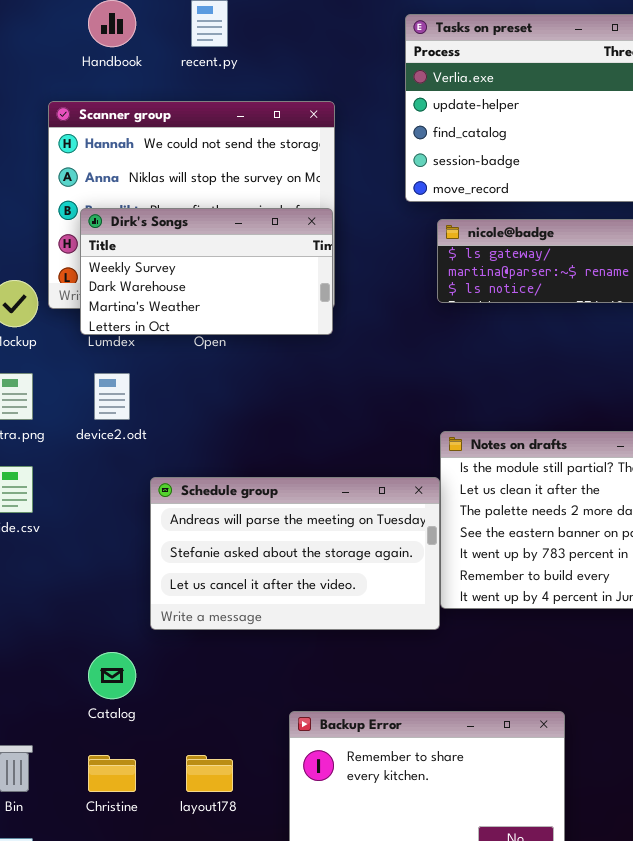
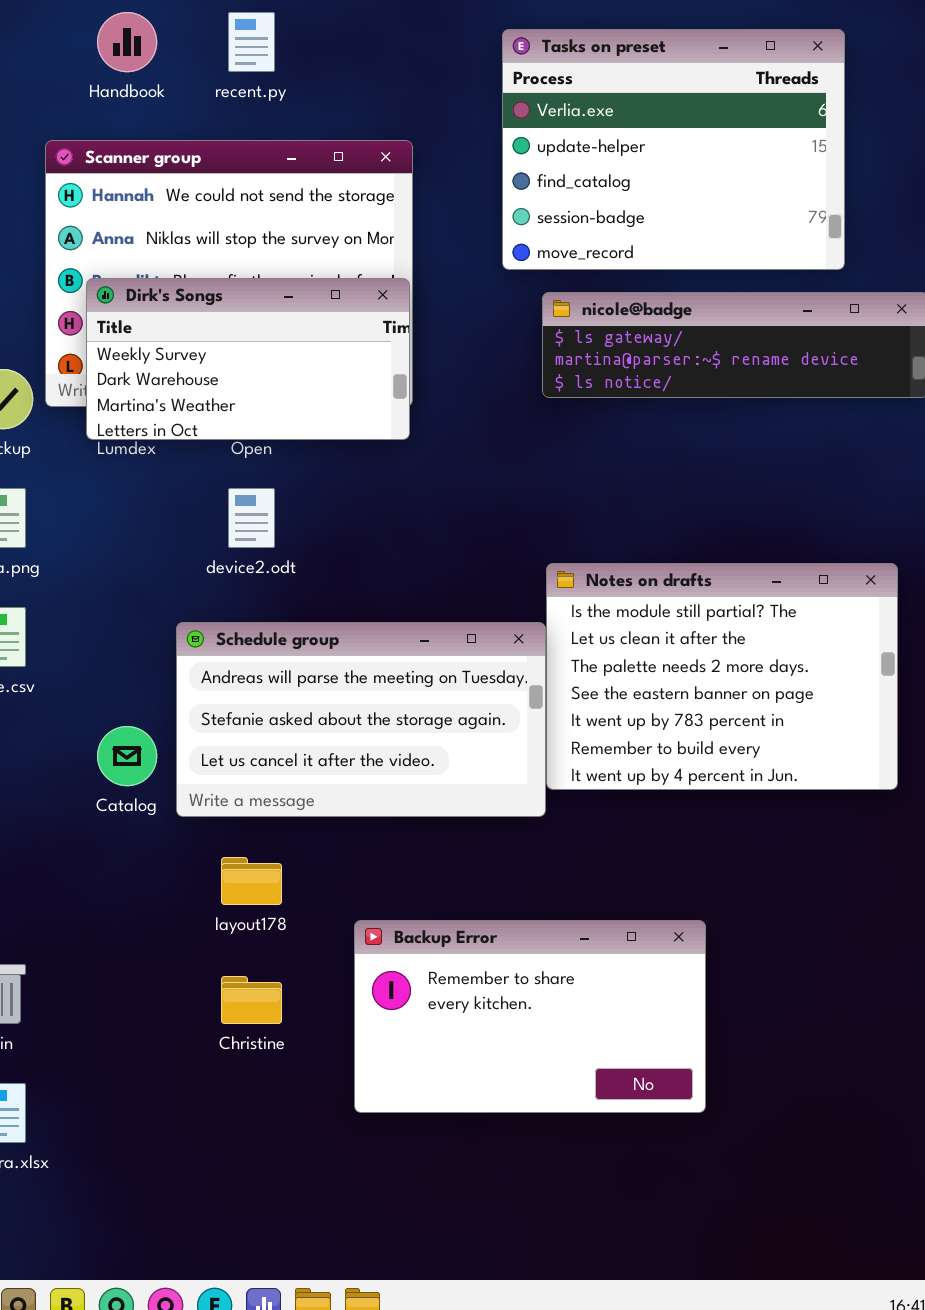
device2.odt: [94,373,130,420] -> [228,488,275,548], moved
Catalog: [88,652,136,699] -> [97,726,157,786], moved
Christine: [88,755,136,792] -> [221,976,282,1024], moved
layout178: [186,755,233,792] -> [221,857,282,905], moved

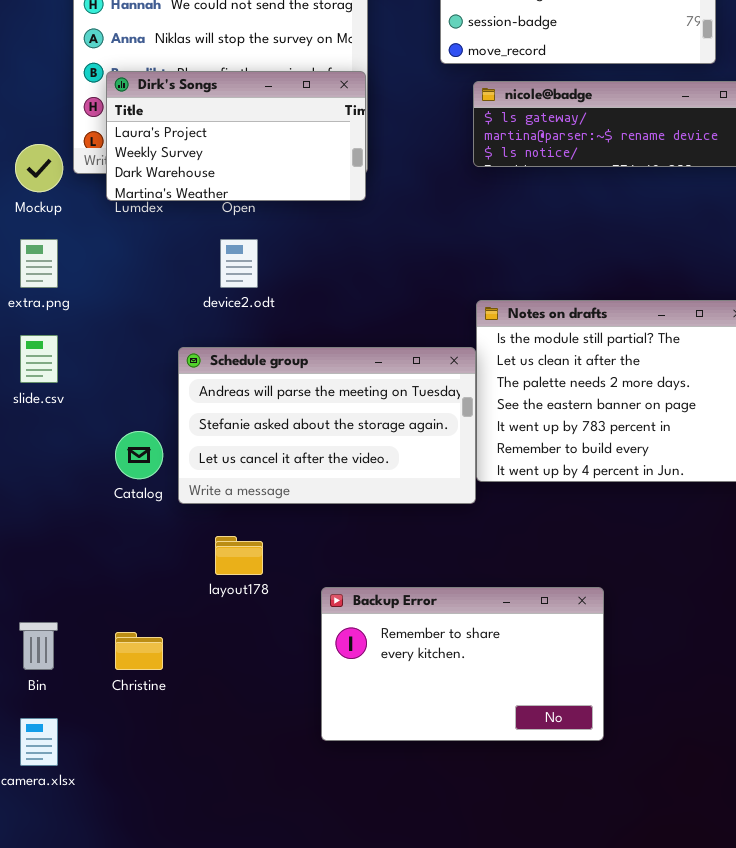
Dirk's Songs: [86,278,410,440] -> [106,71,366,201], scrolled up 1 row
Christine: [221,976,282,1024] -> [115,632,163,670], moved

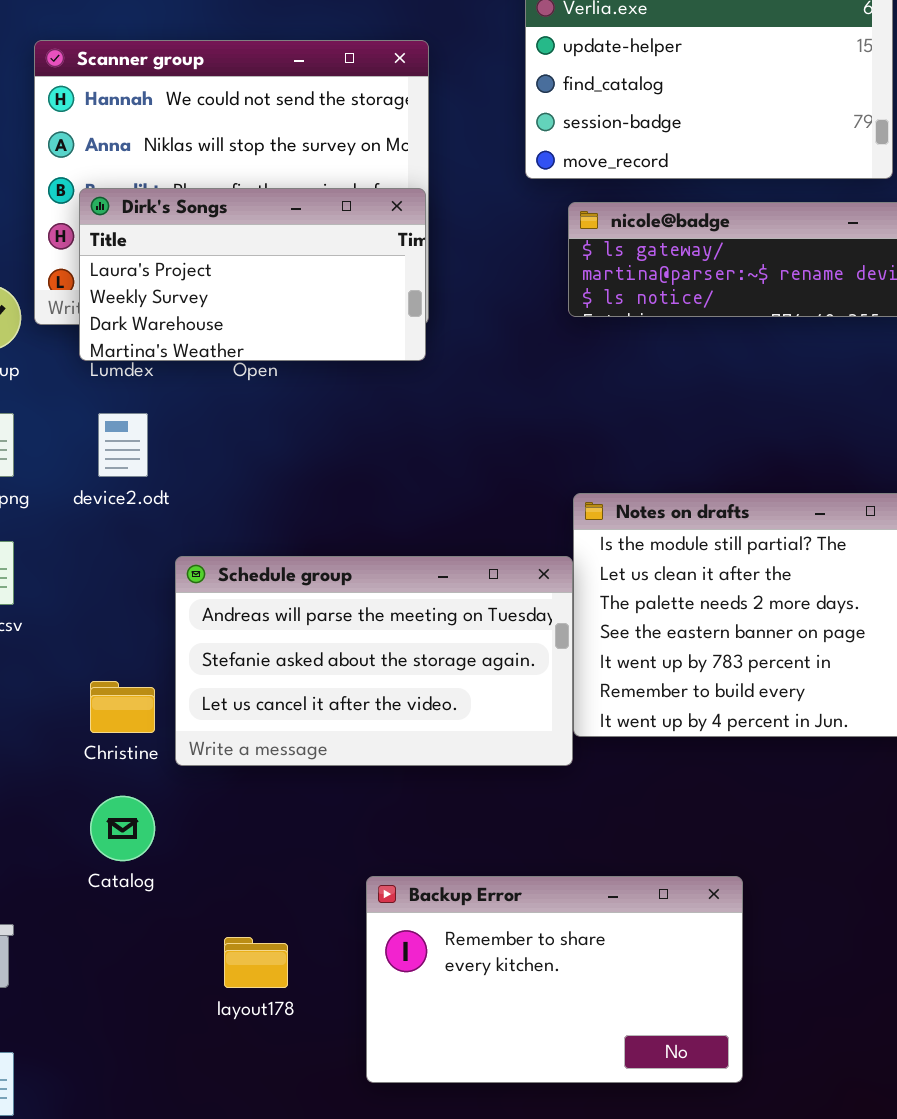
device2.odt: [220,239,258,288] -> [98,413,148,477], moved
Catalog: [115,431,163,479] -> [90,796,155,861], moved
layout178: [215,536,263,575] -> [224,937,288,988], moved
Christine: [115,632,163,670] -> [90,681,155,733], moved

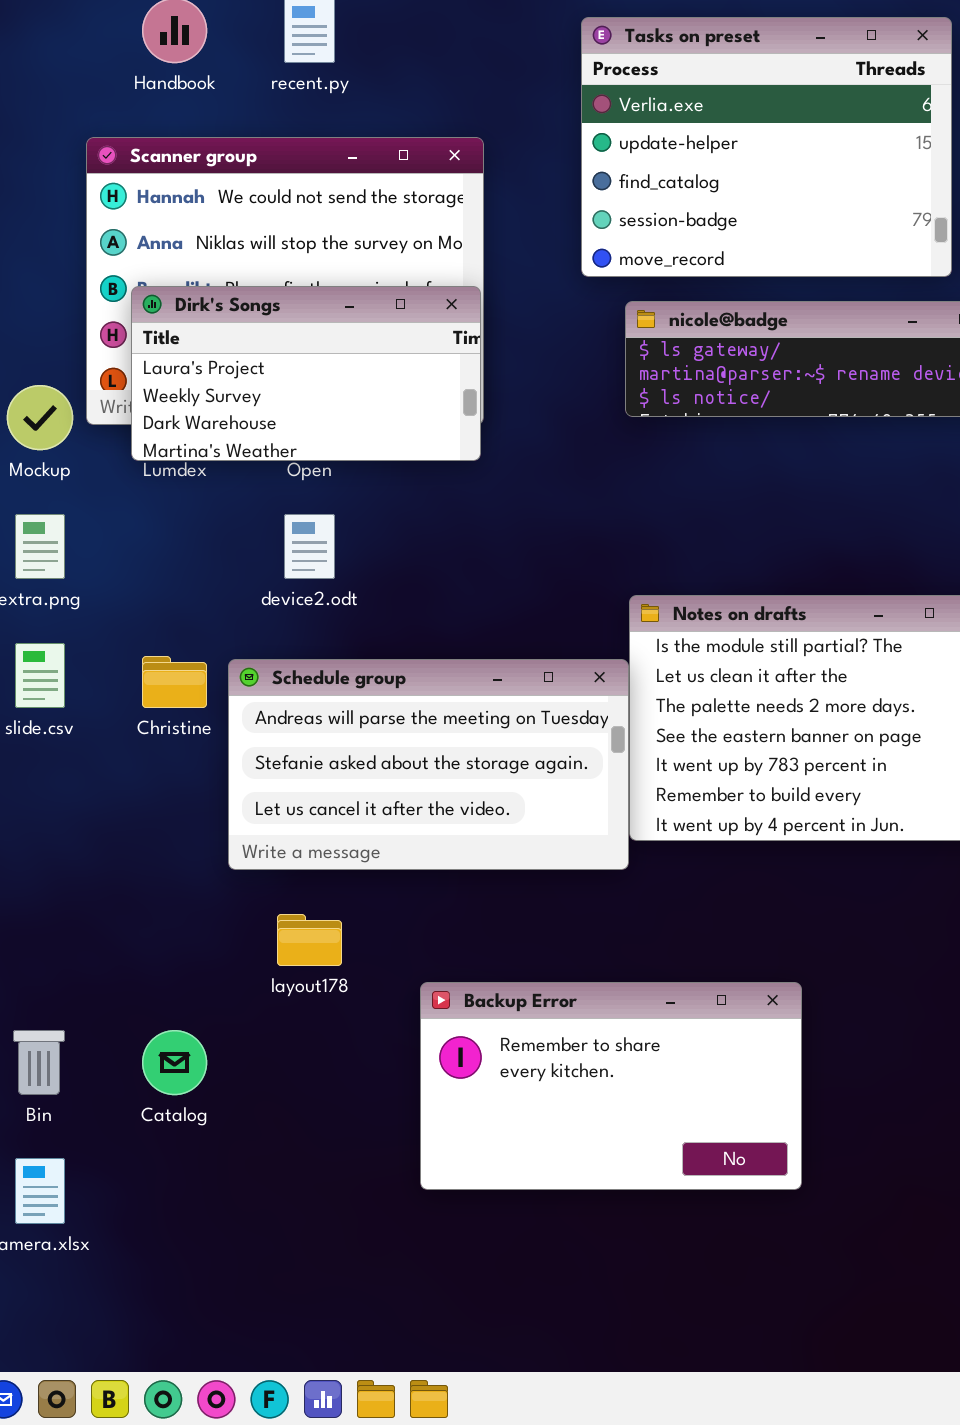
device2.odt: [98,413,148,477] -> [284,514,335,579], moved
Christine: [90,681,155,733] -> [142,656,207,708], moved
Catalog: [90,796,155,861] -> [142,1030,207,1095], moved
layout178: [224,937,288,988] -> [277,914,342,966], moved

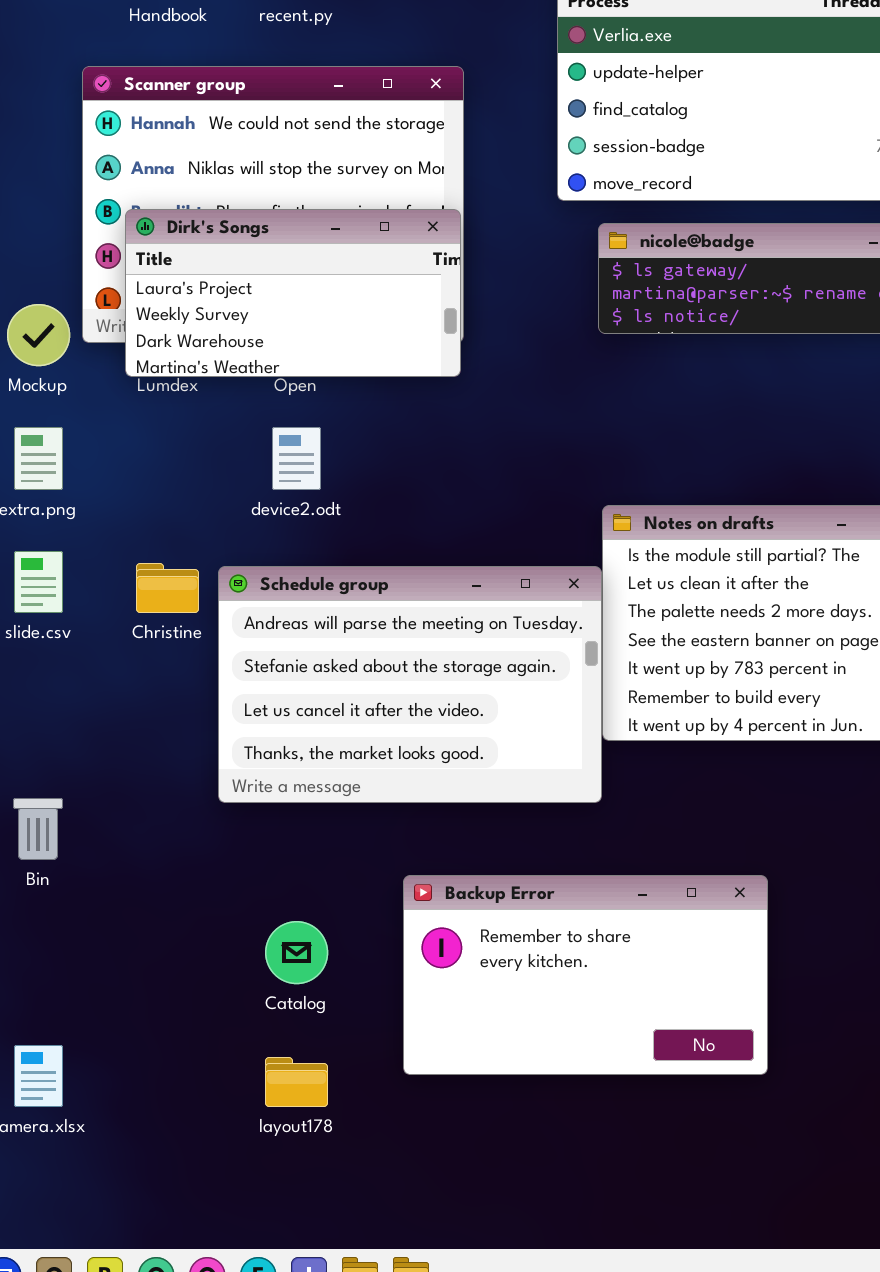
Schedule group: [228,659,629,870] -> [218,566,602,803], resized
layout178: [277,914,342,966] -> [265,1057,328,1107], moved
Bin: [13,1030,65,1095] -> [13,798,63,860], moved
Catalog: [142,1030,207,1095] -> [265,921,328,984], moved

